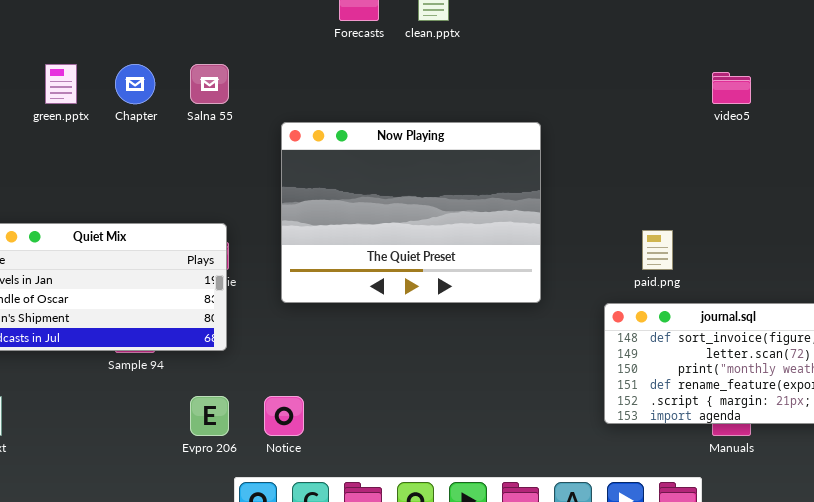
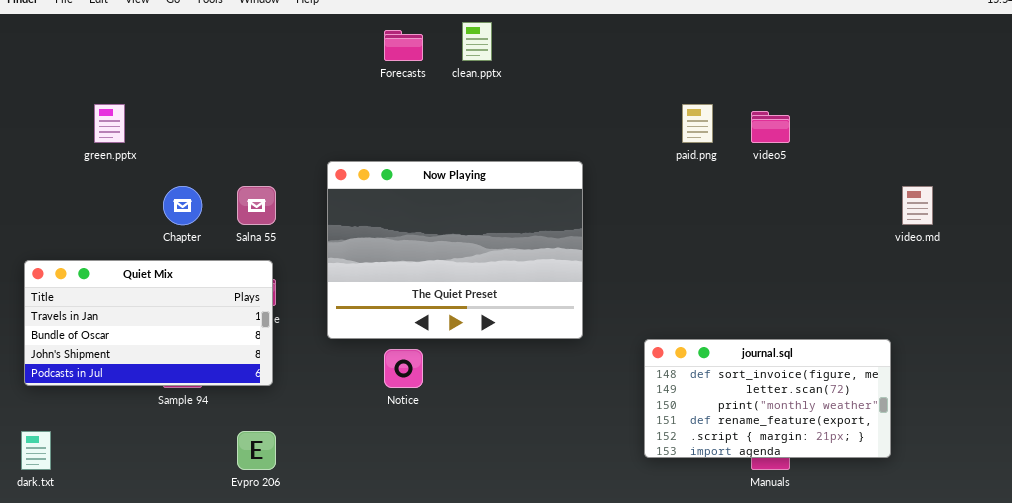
Chapter: [115,64,155,104] -> [163,186,202,225], moved
Salna 55: [190,64,229,104] -> [237,186,276,225], moved
paid.png: [642,230,673,270] -> [682,104,713,143], moved
Notice: [264,396,304,436] -> [384,349,423,388], moved

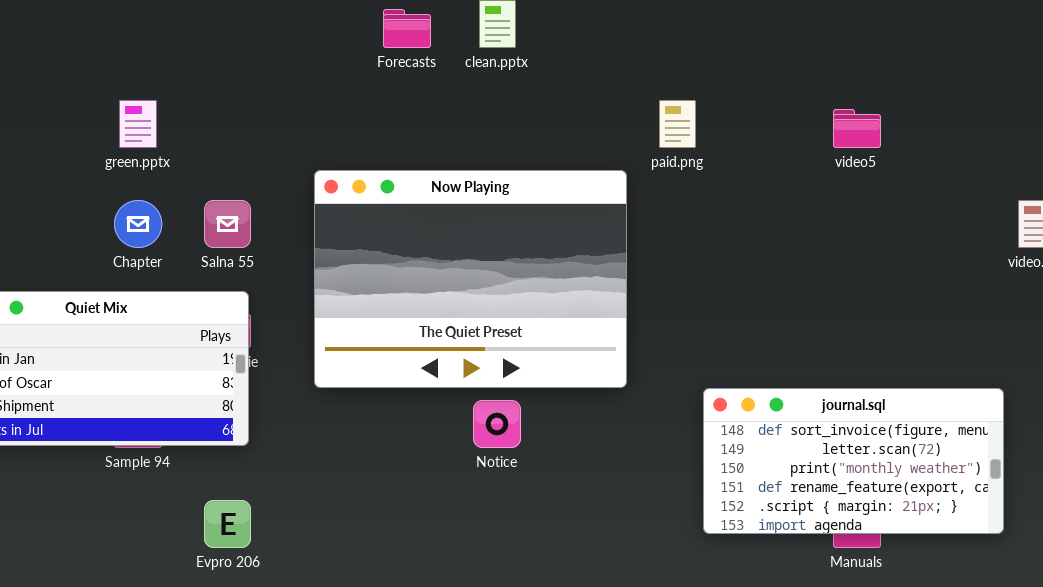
green.pptx: [94,104,125,143] -> [119,100,157,148], moved
paid.png: [682,104,713,143] -> [659,100,696,148], moved
Notice: [384,349,423,388] -> [473,400,521,448], moved

